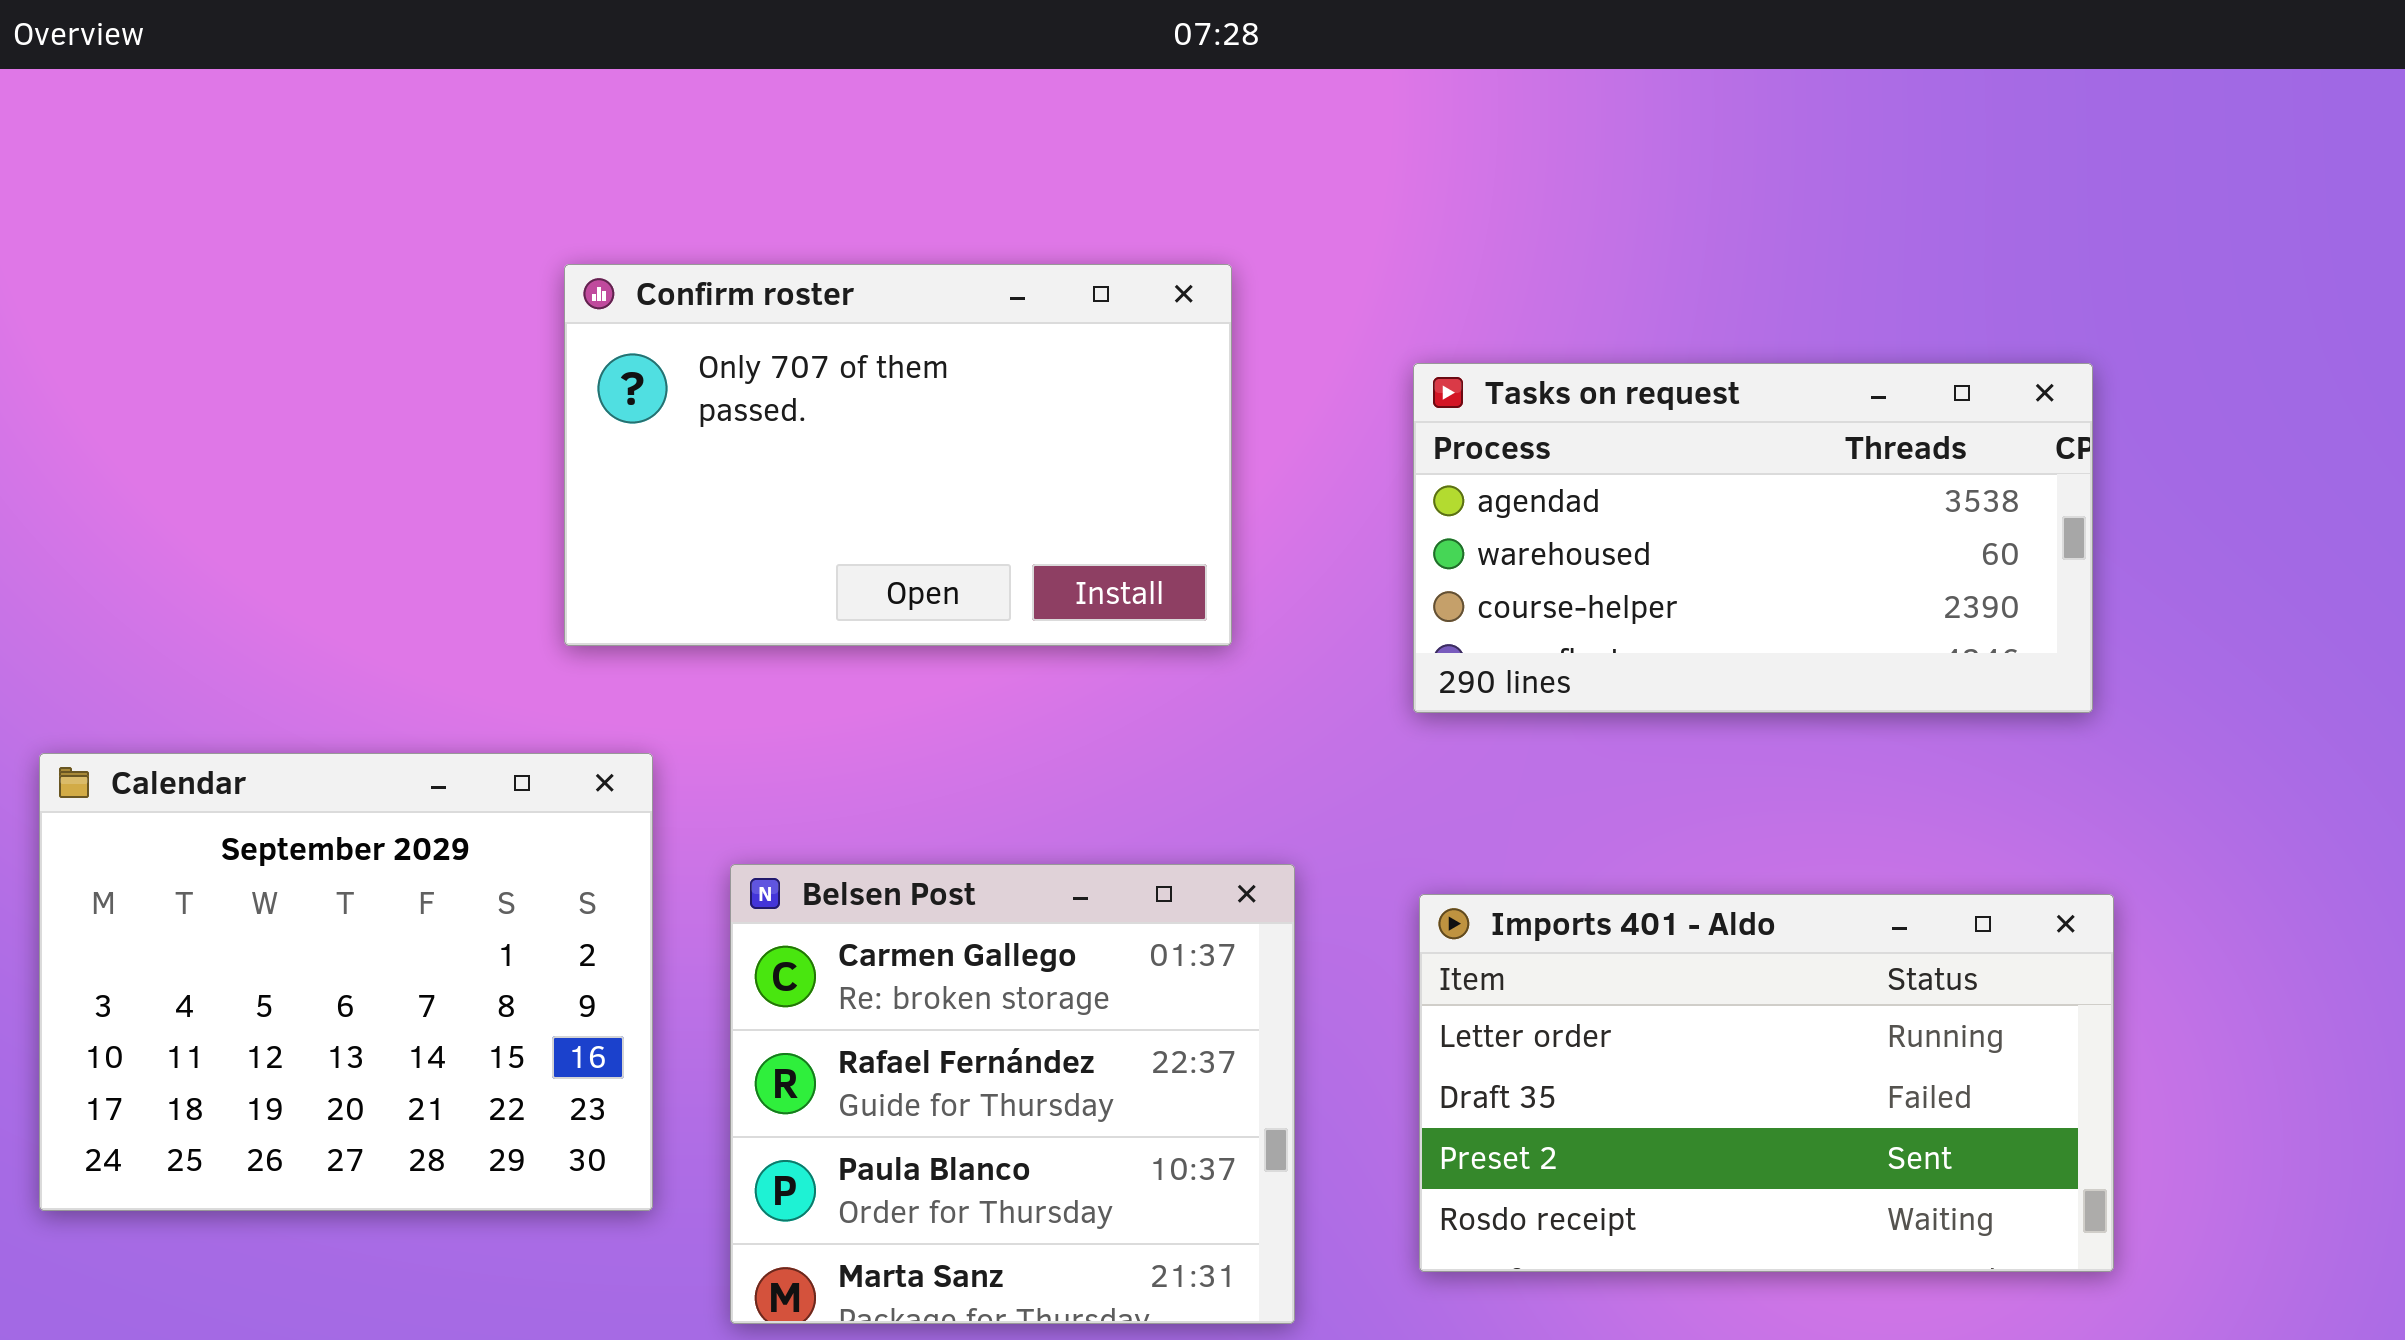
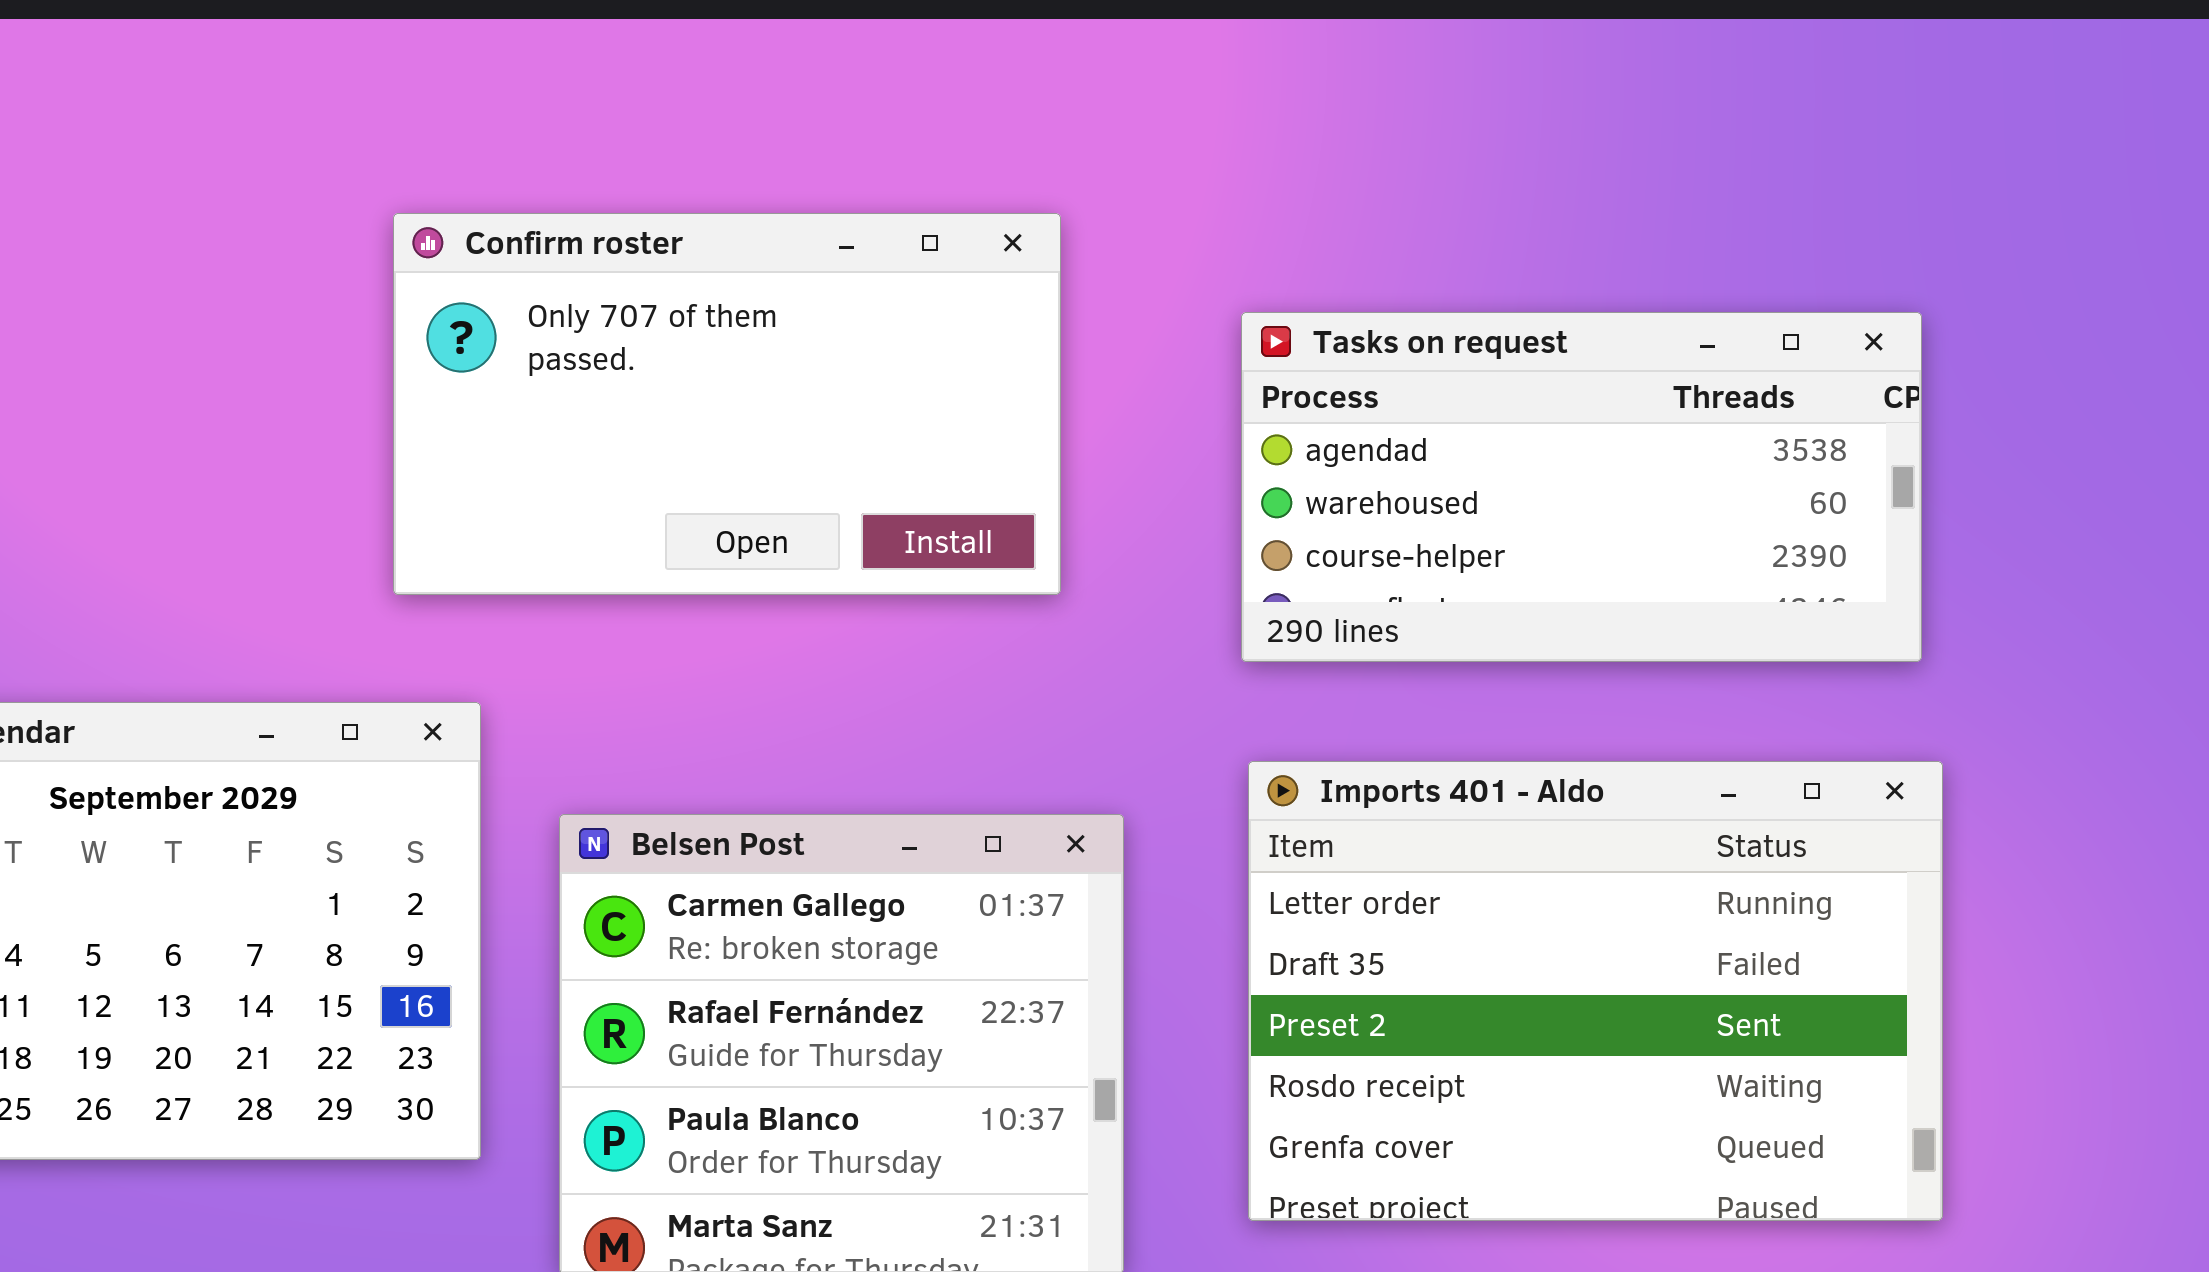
Imports 401 - Aldo: [1419,894,2114,1272] -> [1248,761,1943,1221], resized

